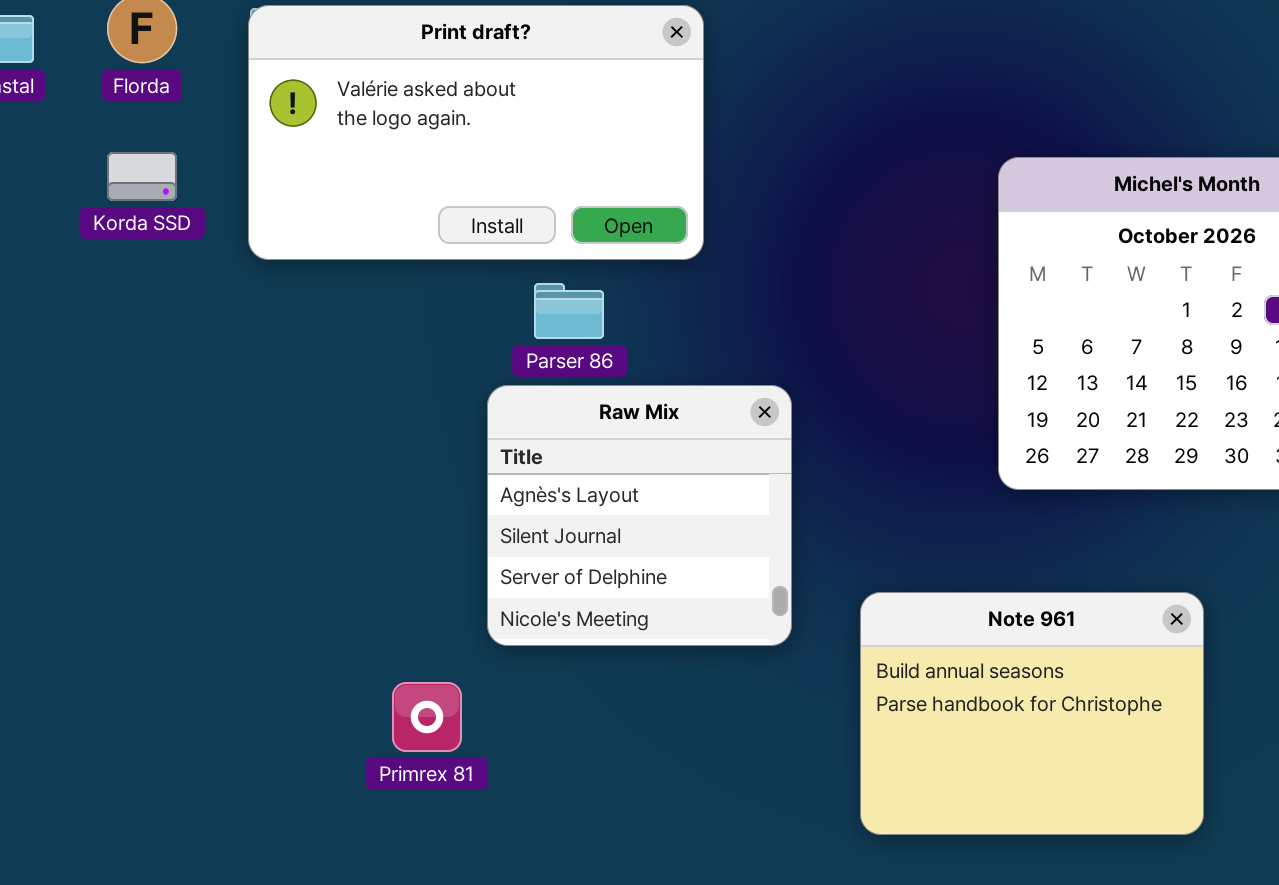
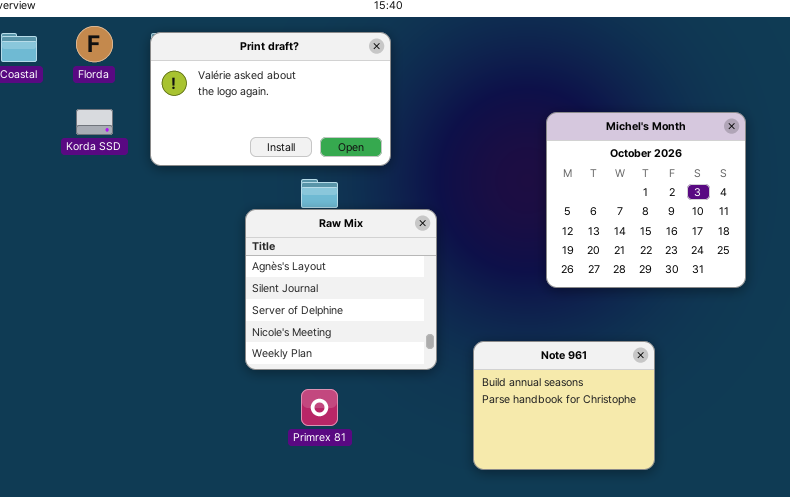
Raw Mix: [487,385,792,646] -> [245,209,437,370], resized
Primrex 81: [392,682,462,752] -> [301,389,338,426], moved

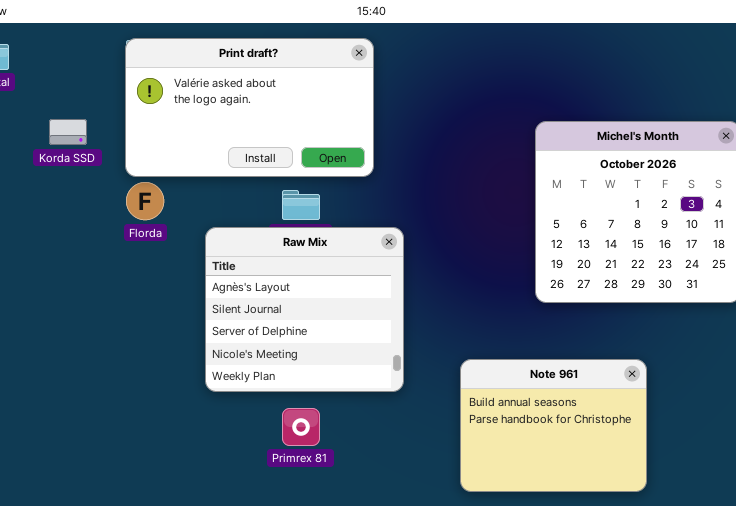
Florda: [76,26,113,62] -> [126,182,164,220], moved
Raw Mix: [245,209,437,370] -> [205,227,404,392], moved

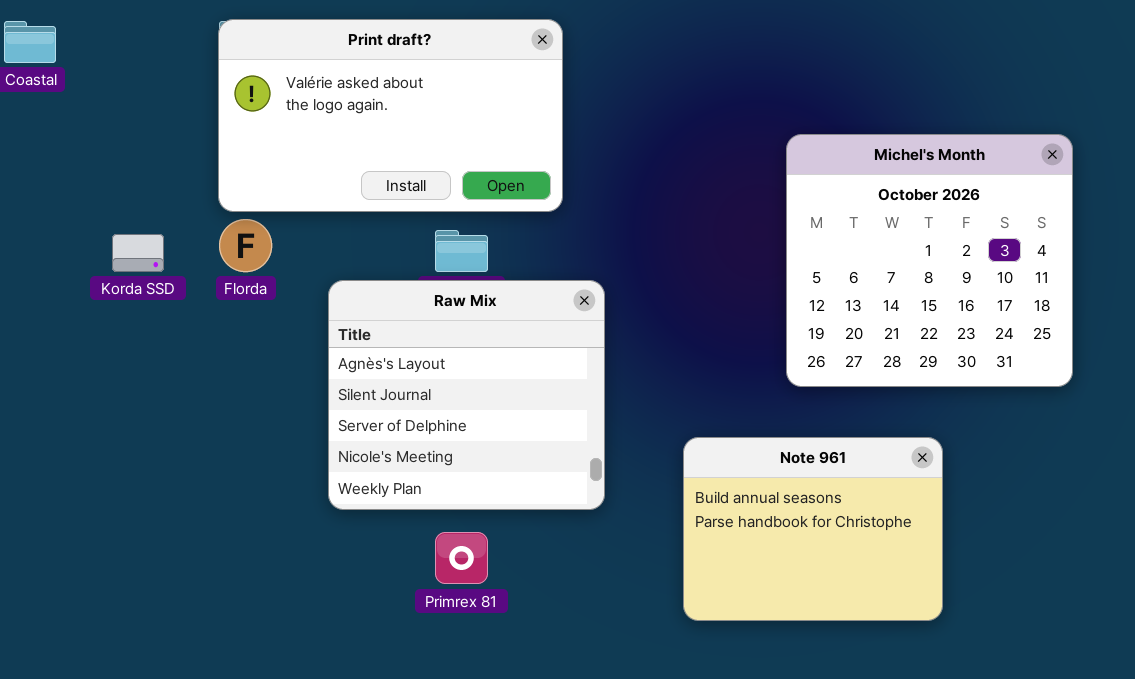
Korda SSD: [49,119,87,145] -> [112,234,164,272], moved
Note 961: [460,359,647,492] -> [683,437,943,621], moved

